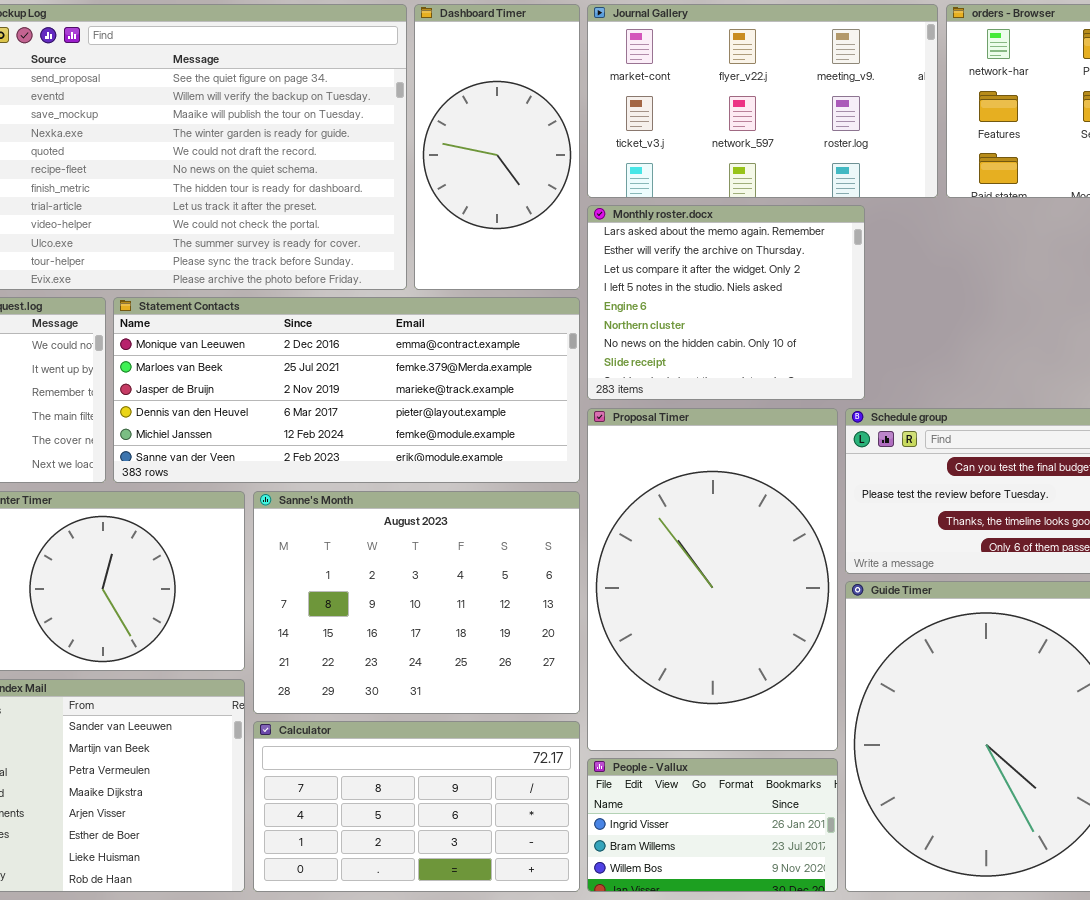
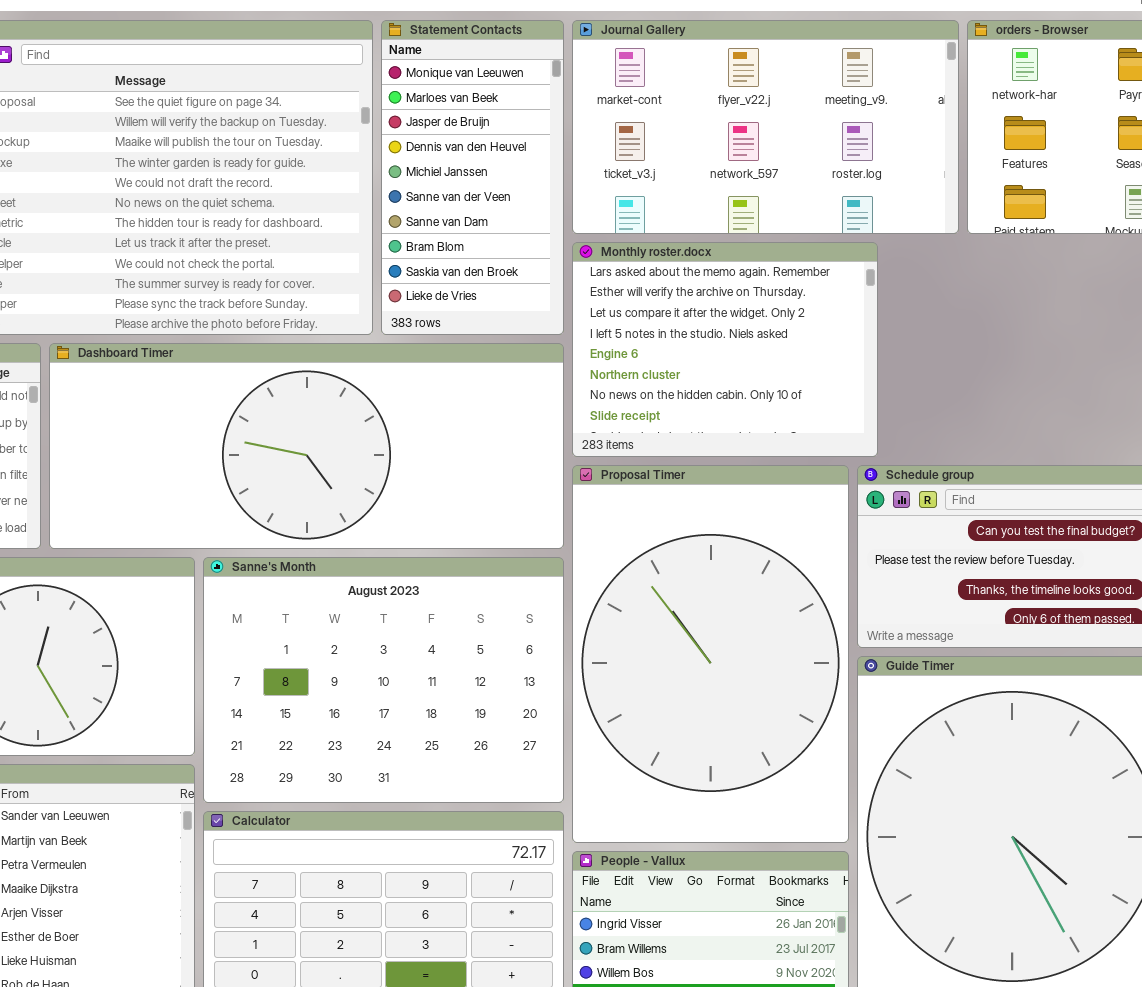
Dashboard Timer: [414,4,580,290] -> [49,343,564,549], moved, resized
Statement Contacts: [113,297,580,483] -> [381,20,564,335], moved, resized

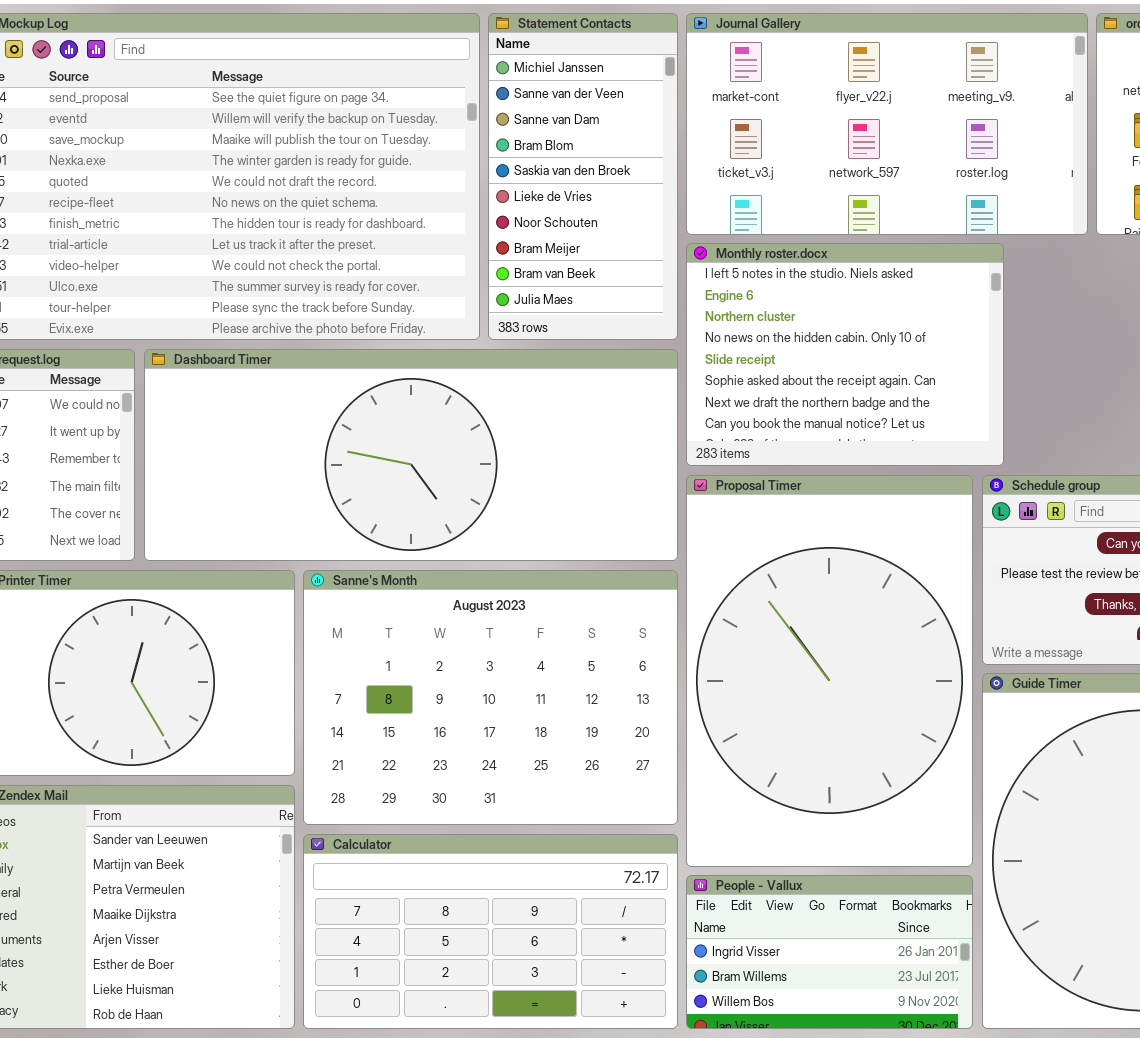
Statement Contacts: [381,20,564,335] -> [488,13,678,340], scrolled down 4 rows
Monthly roster.docx: [572,242,878,457] -> [686,243,1004,466], scrolled down 3 rows

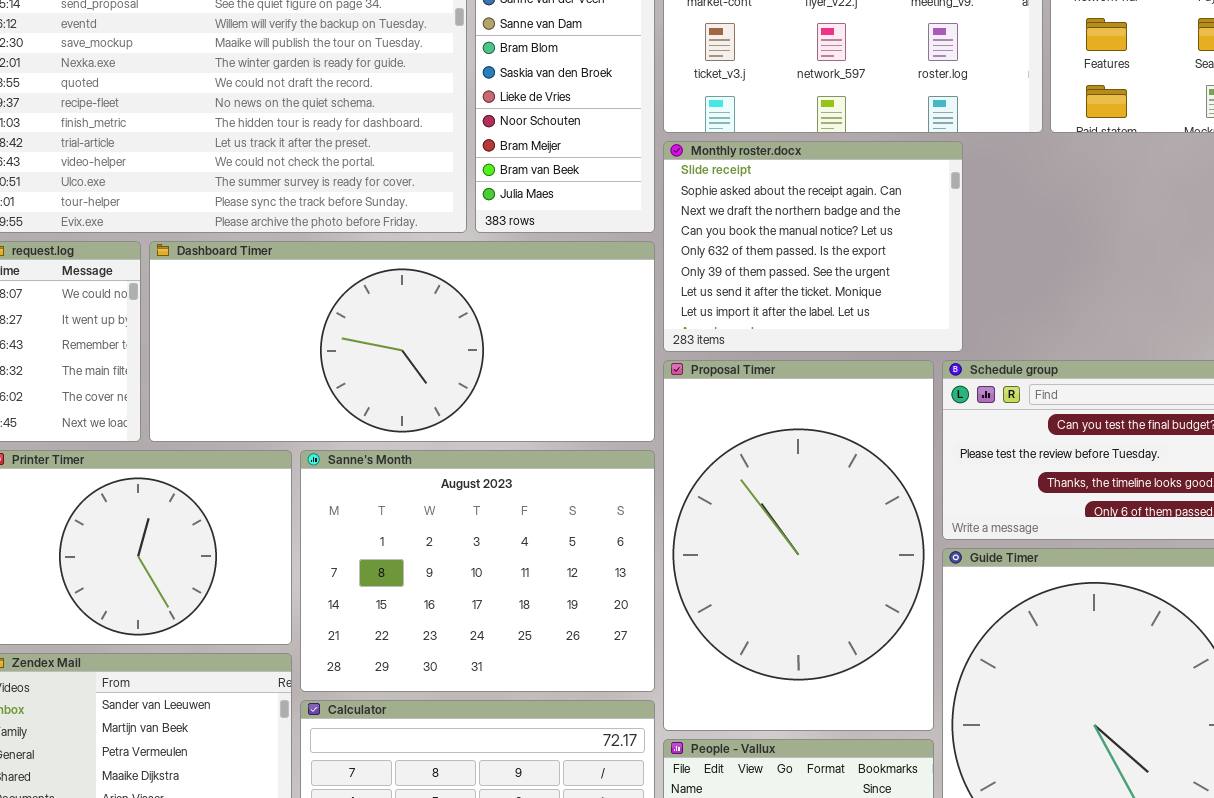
Monthly roster.docx: [686,243,1004,466] -> [663,141,963,352], scrolled down 4 rows

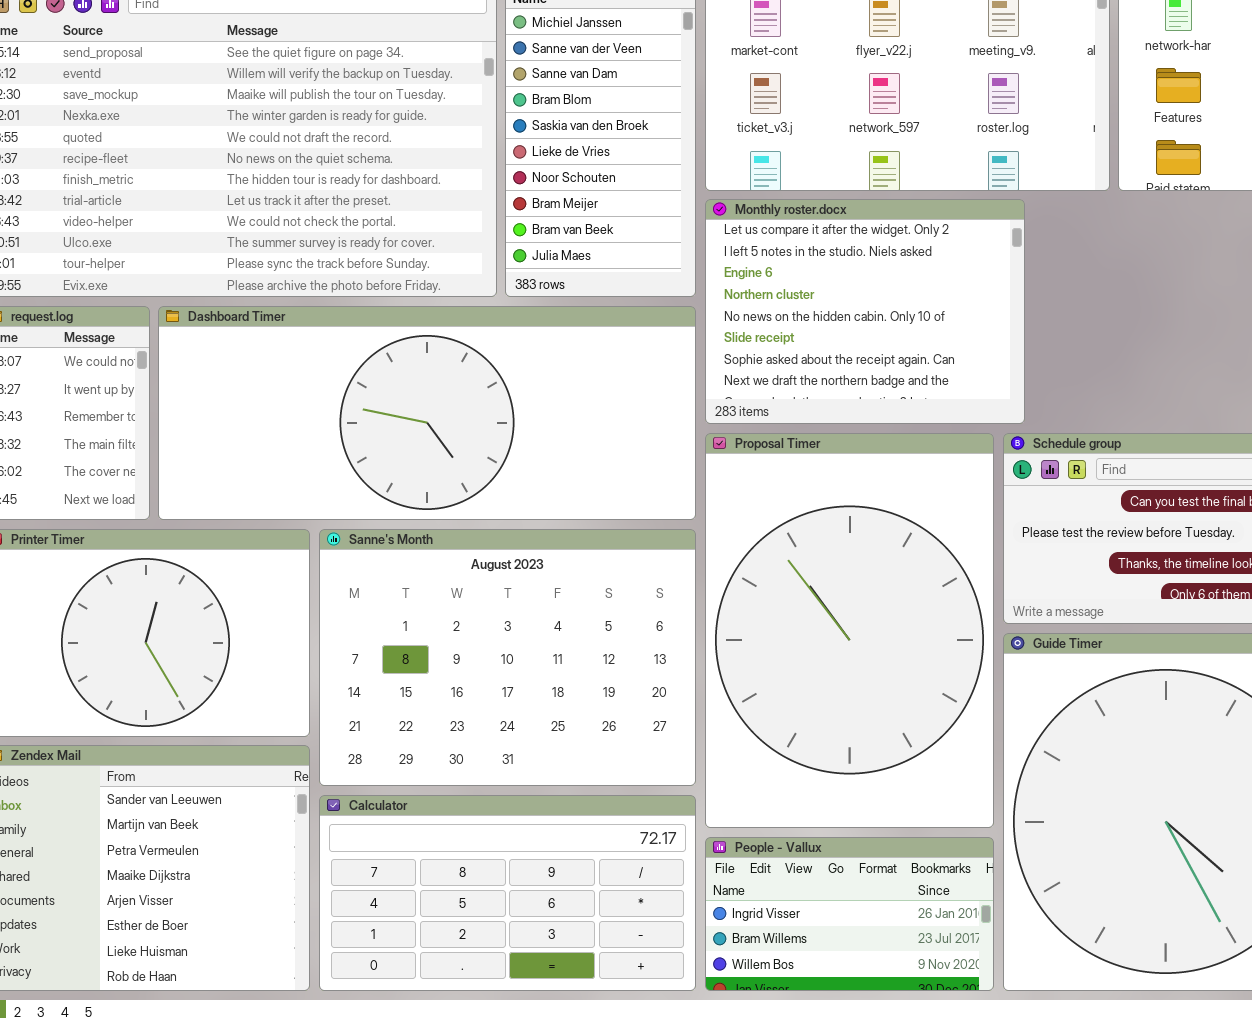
Monthly roster.docx: [663,141,963,352] -> [705,199,1025,424], scrolled up 5 rows

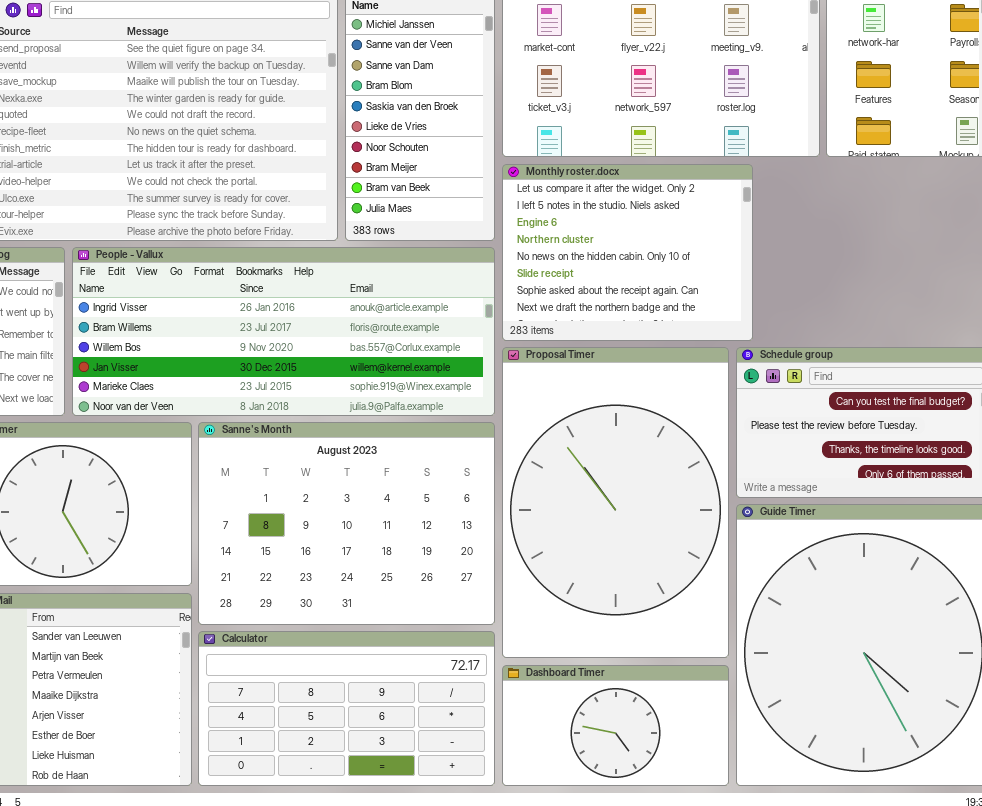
Dashboard Timer: [158,306,696,520] -> [502,665,729,786], moved, resized
People - Vallux: [705,837,994,991] -> [72,247,495,416], moved, resized

